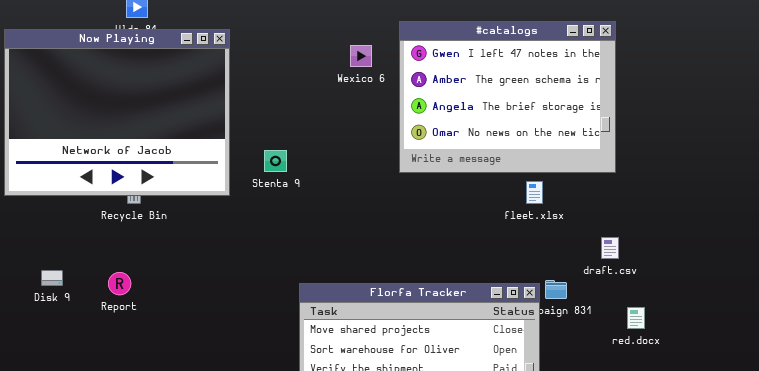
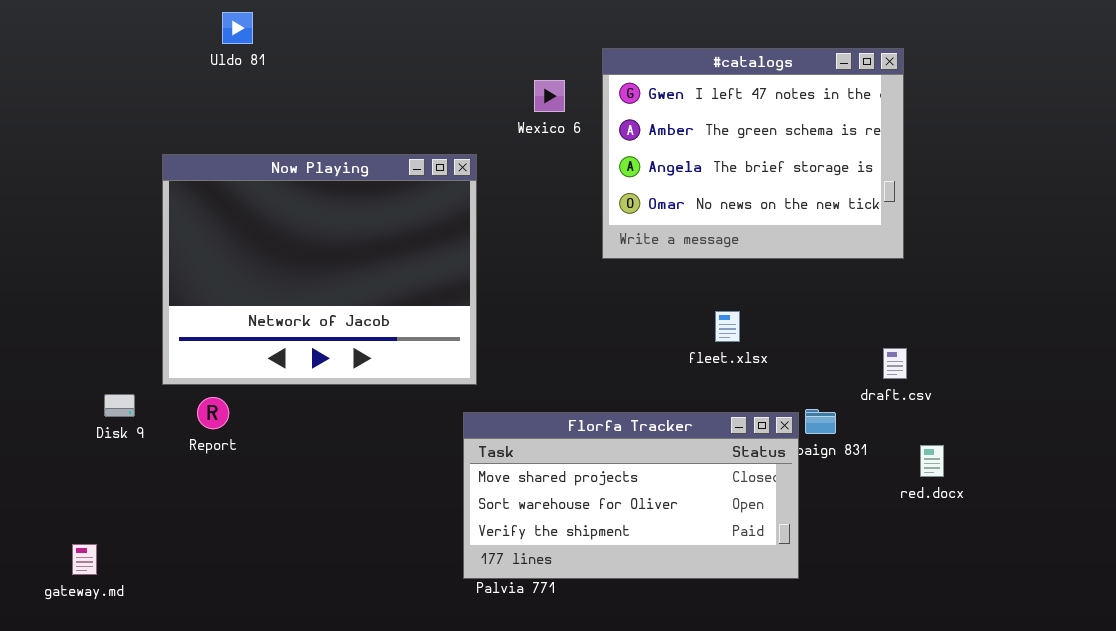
Now Playing: [4,29,230,196] -> [162,154,477,385], moved
fleet.xlsx: [526,181,543,204] -> [715,311,740,342], moved

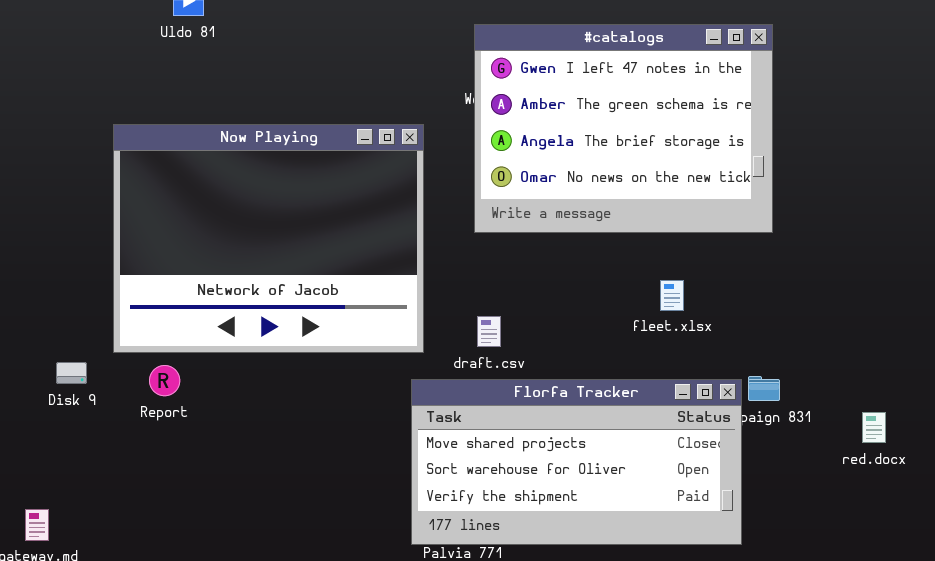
#catalogs: [602,48,904,259] -> [474,24,773,233], moved
draft.csv: [883,348,907,379] -> [477,316,501,347], moved

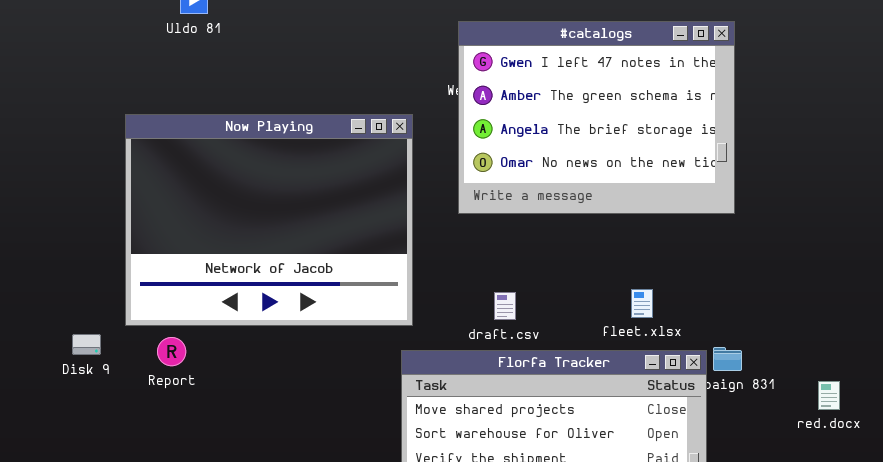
fleet.xlsx: [660,280,684,311] -> [631,289,653,318], moved
draft.csv: [477,316,501,347] -> [494,292,516,320], moved

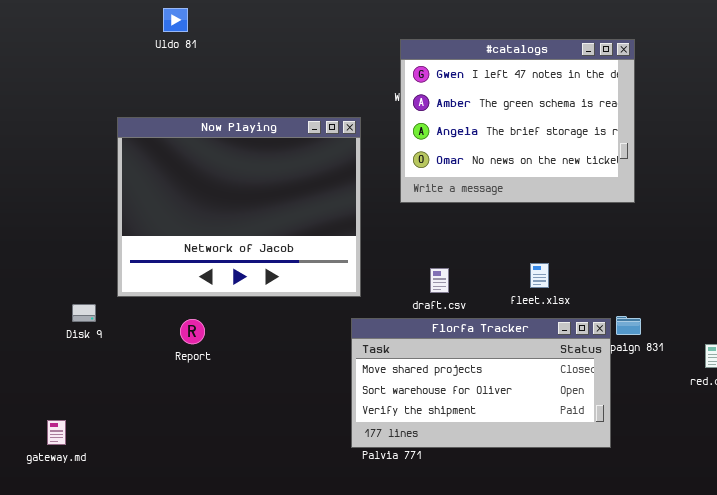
fleet.xlsx: [631,289,653,318] -> [530,263,549,288], moved
Report: [157,337,186,366] -> [180,319,205,344], moved

